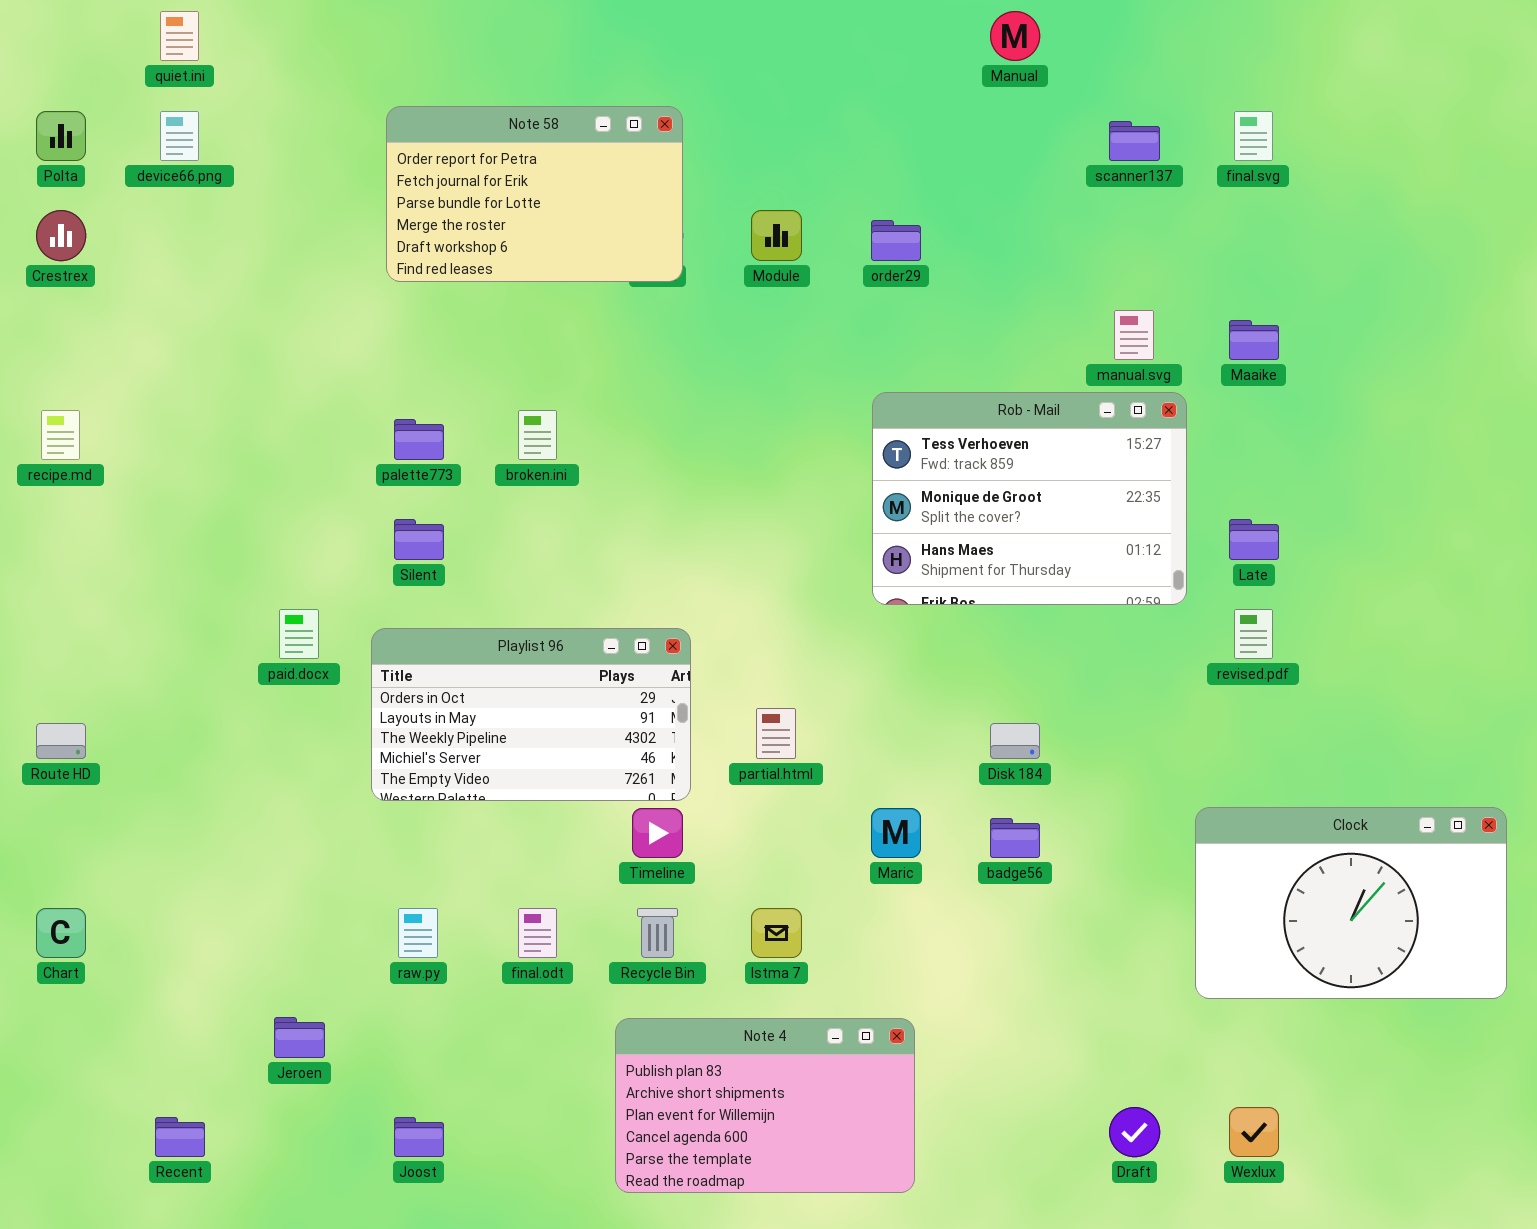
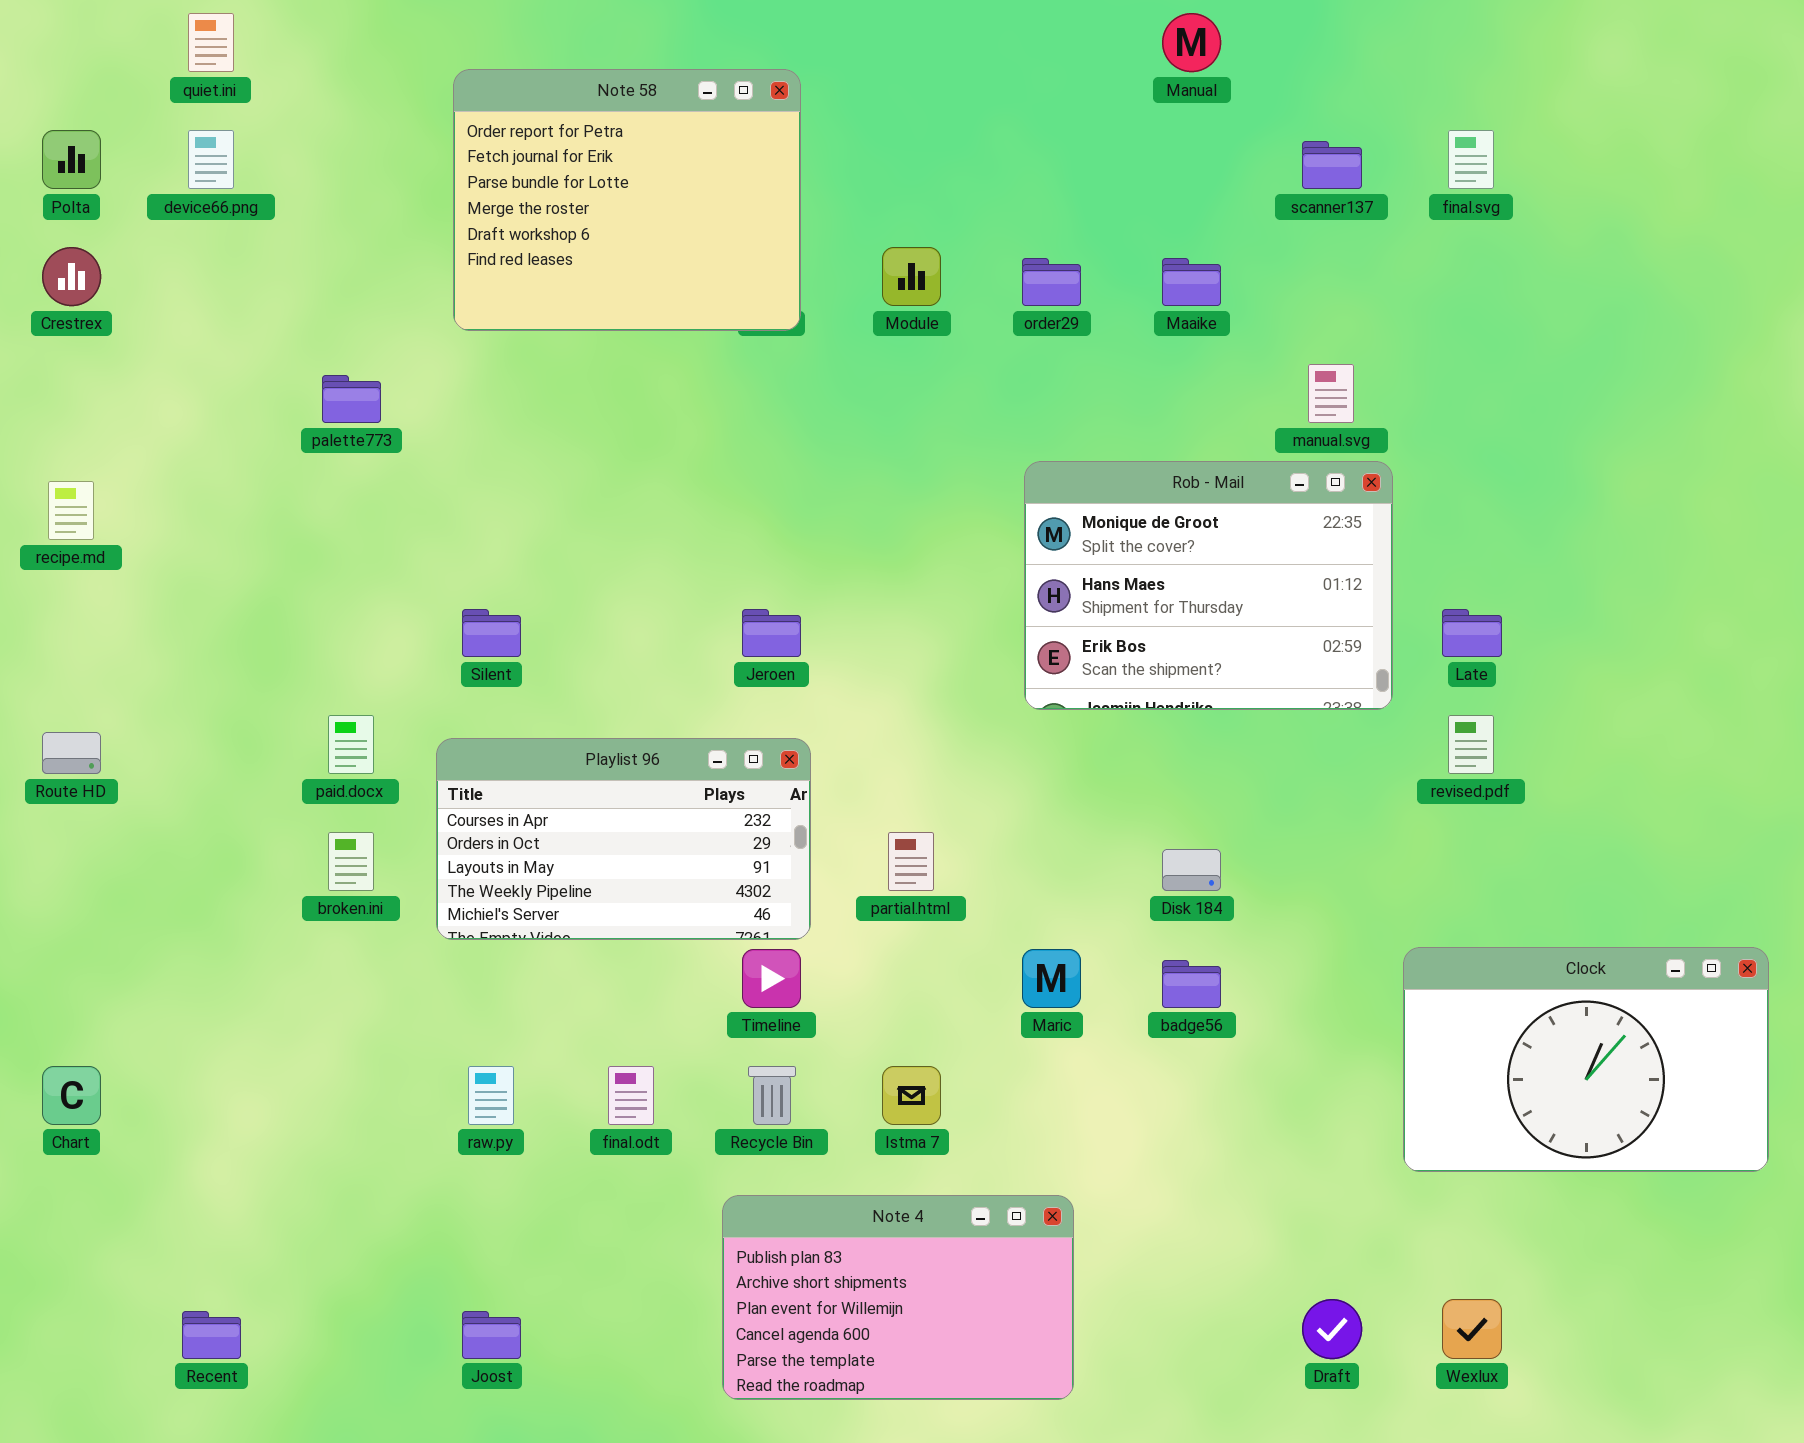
Note 58: [386,106,683,282] -> [453,69,801,331], resized
Maaike: [1229,320,1279,360] -> [1162,258,1221,306], moved
Rob - Mail: [872,392,1187,605] -> [1024,461,1393,710], scrolled down 1 row
broken.ini: [518,410,557,460] -> [328,832,374,891], moved
palette773: [394,419,444,460] -> [322,375,381,423], moved
Playlist 96: [371,628,691,801] -> [436,738,811,940], scrolled up 1 row
Route HD: [36,723,86,759] -> [42,732,101,774], moved
Jeroen: [274,1017,325,1058] -> [742,609,801,657], moved

